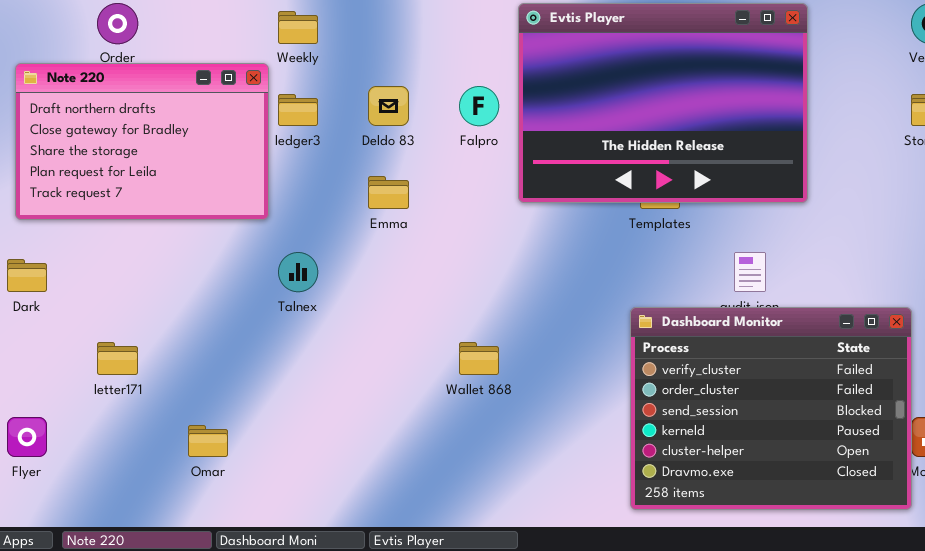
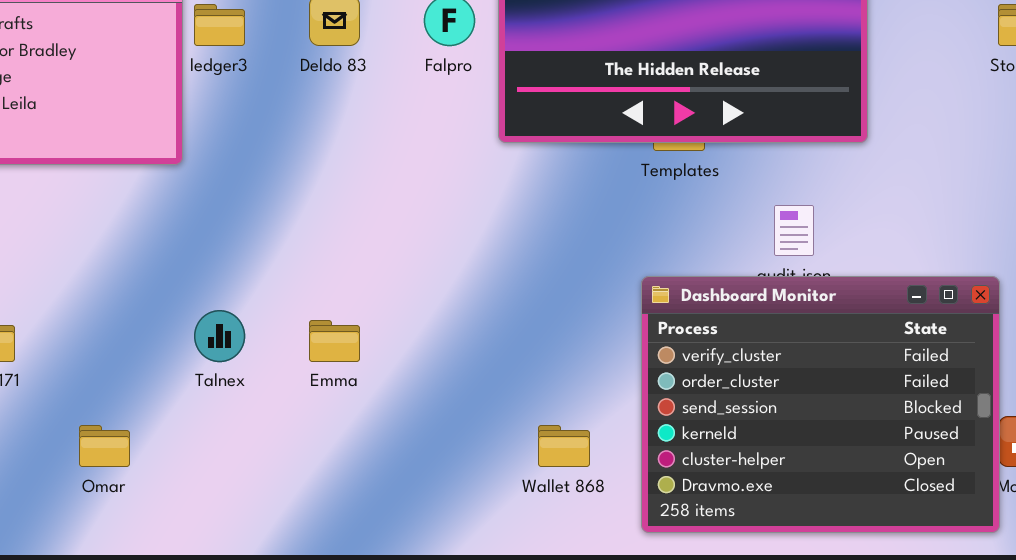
Emma: [368,176,409,209] -> [309,320,360,362], moved
Talnex: [278,252,318,292] -> [194,310,245,362], moved
Wallet 868: [459,342,499,375] -> [538,425,590,467], moved

